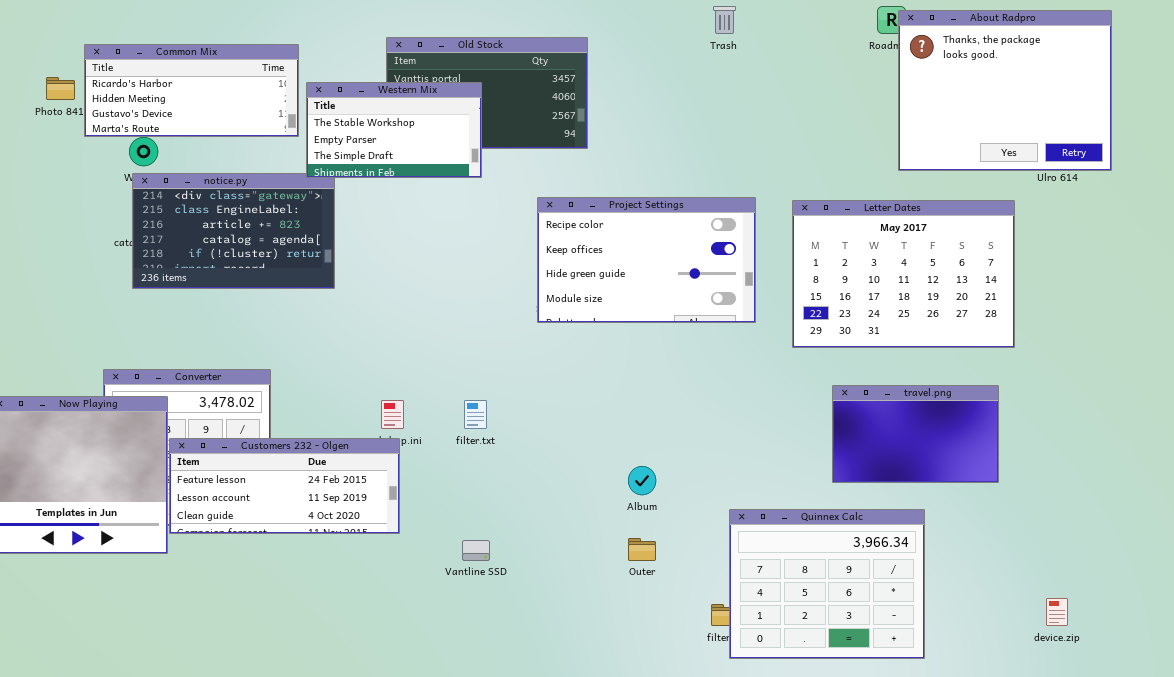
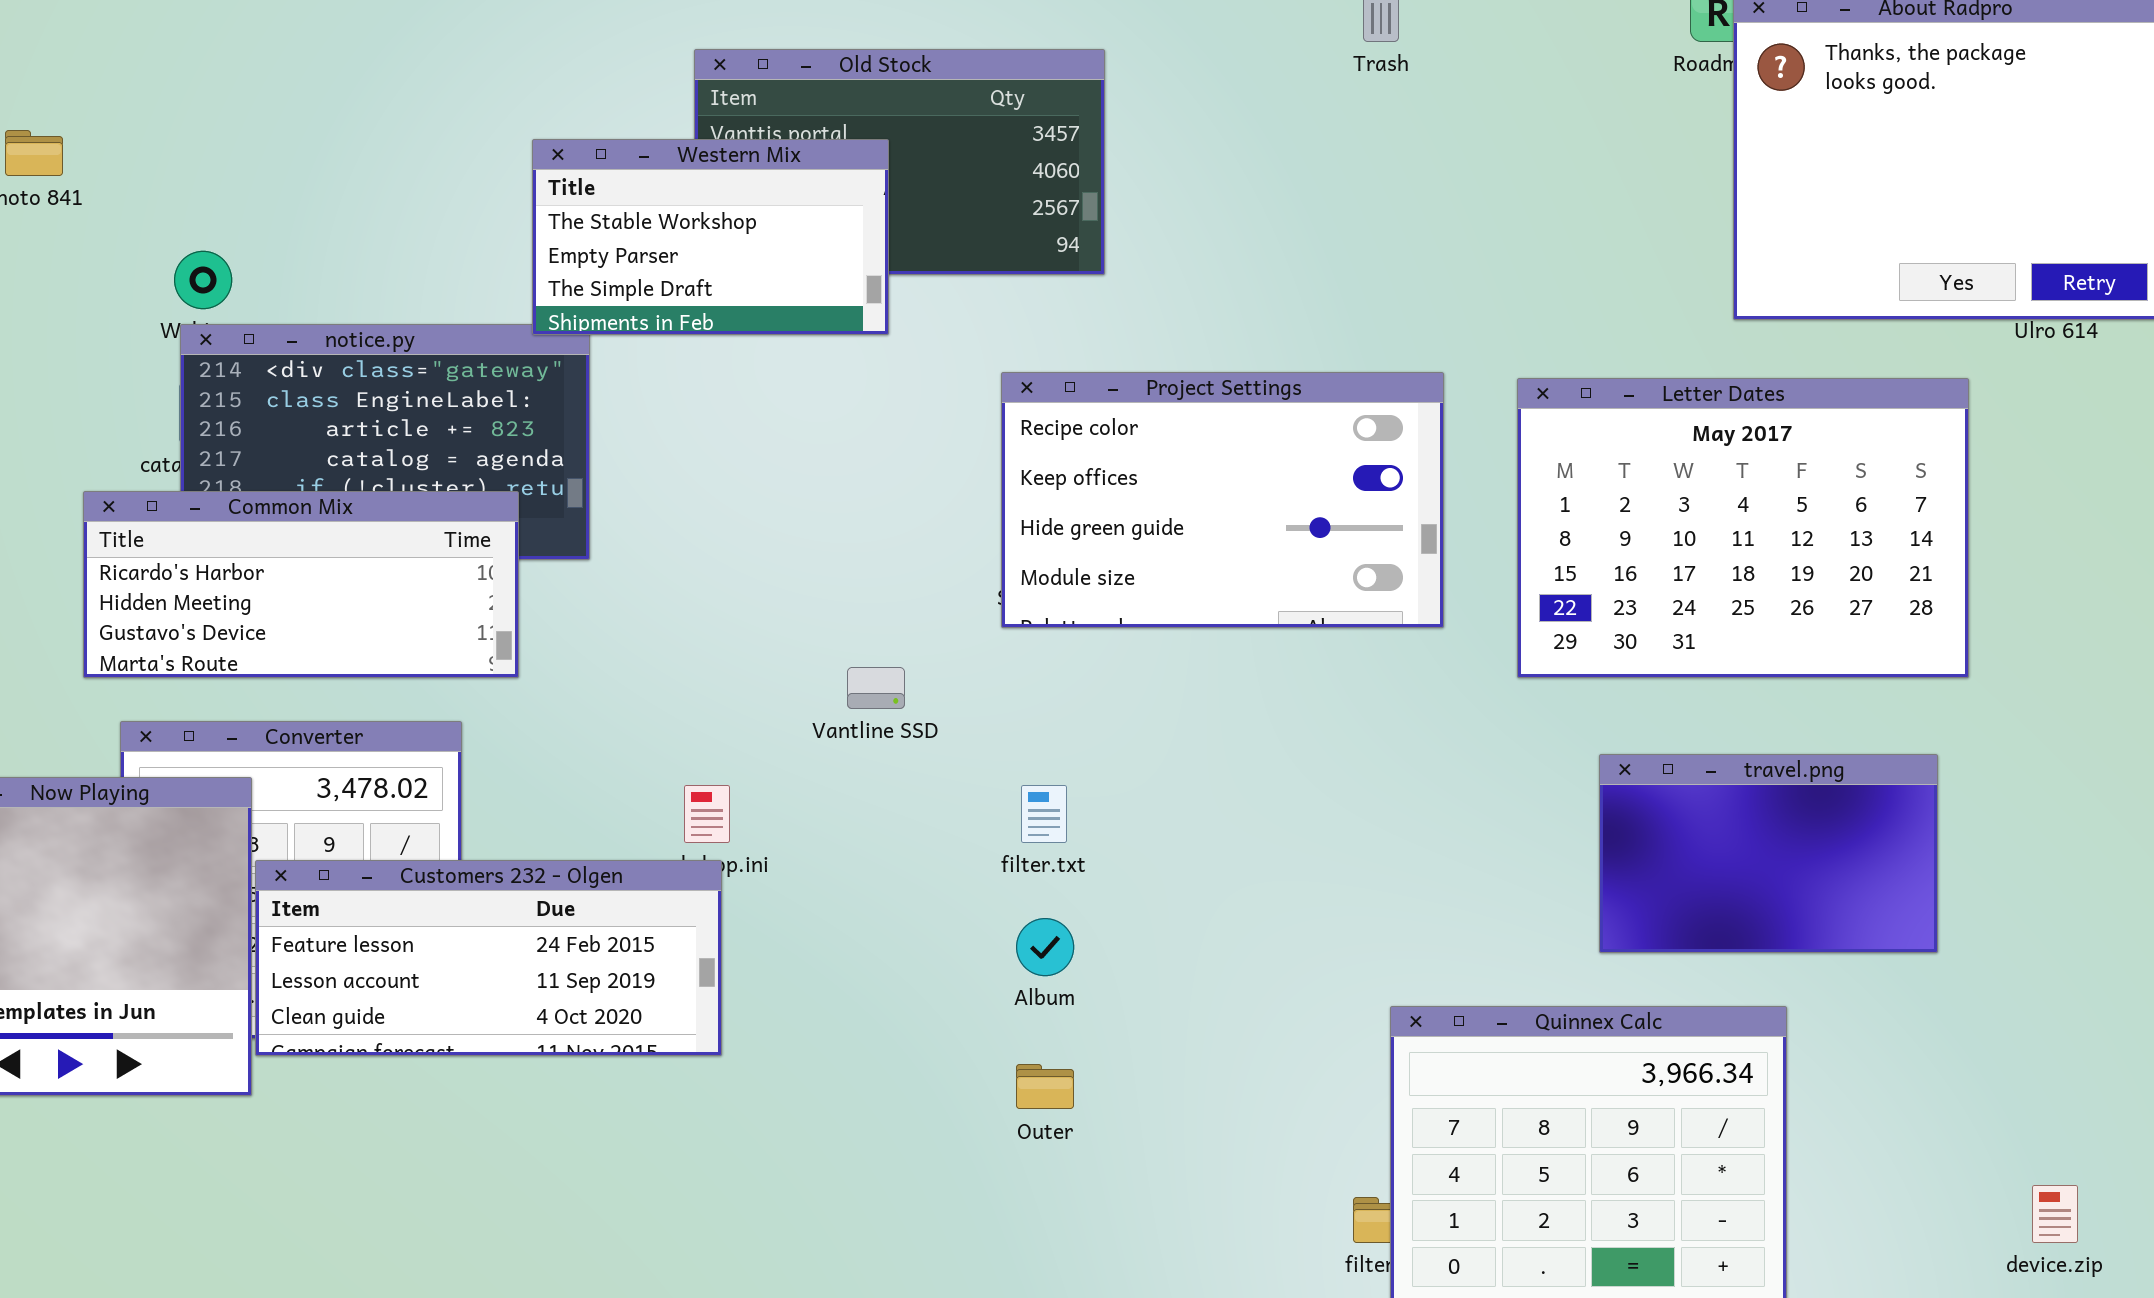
Common Mix: [84,44,299,137] -> [83,491,519,678], moved
filter.txt: [464,400,487,429] -> [1021,785,1067,843], moved
Album: [628,466,656,495] -> [1016,918,1074,976], moved
Outer: [628,538,656,561] -> [1016,1064,1074,1109], moved
Vantline SSD: [462,540,490,561] -> [847,667,905,709], moved

